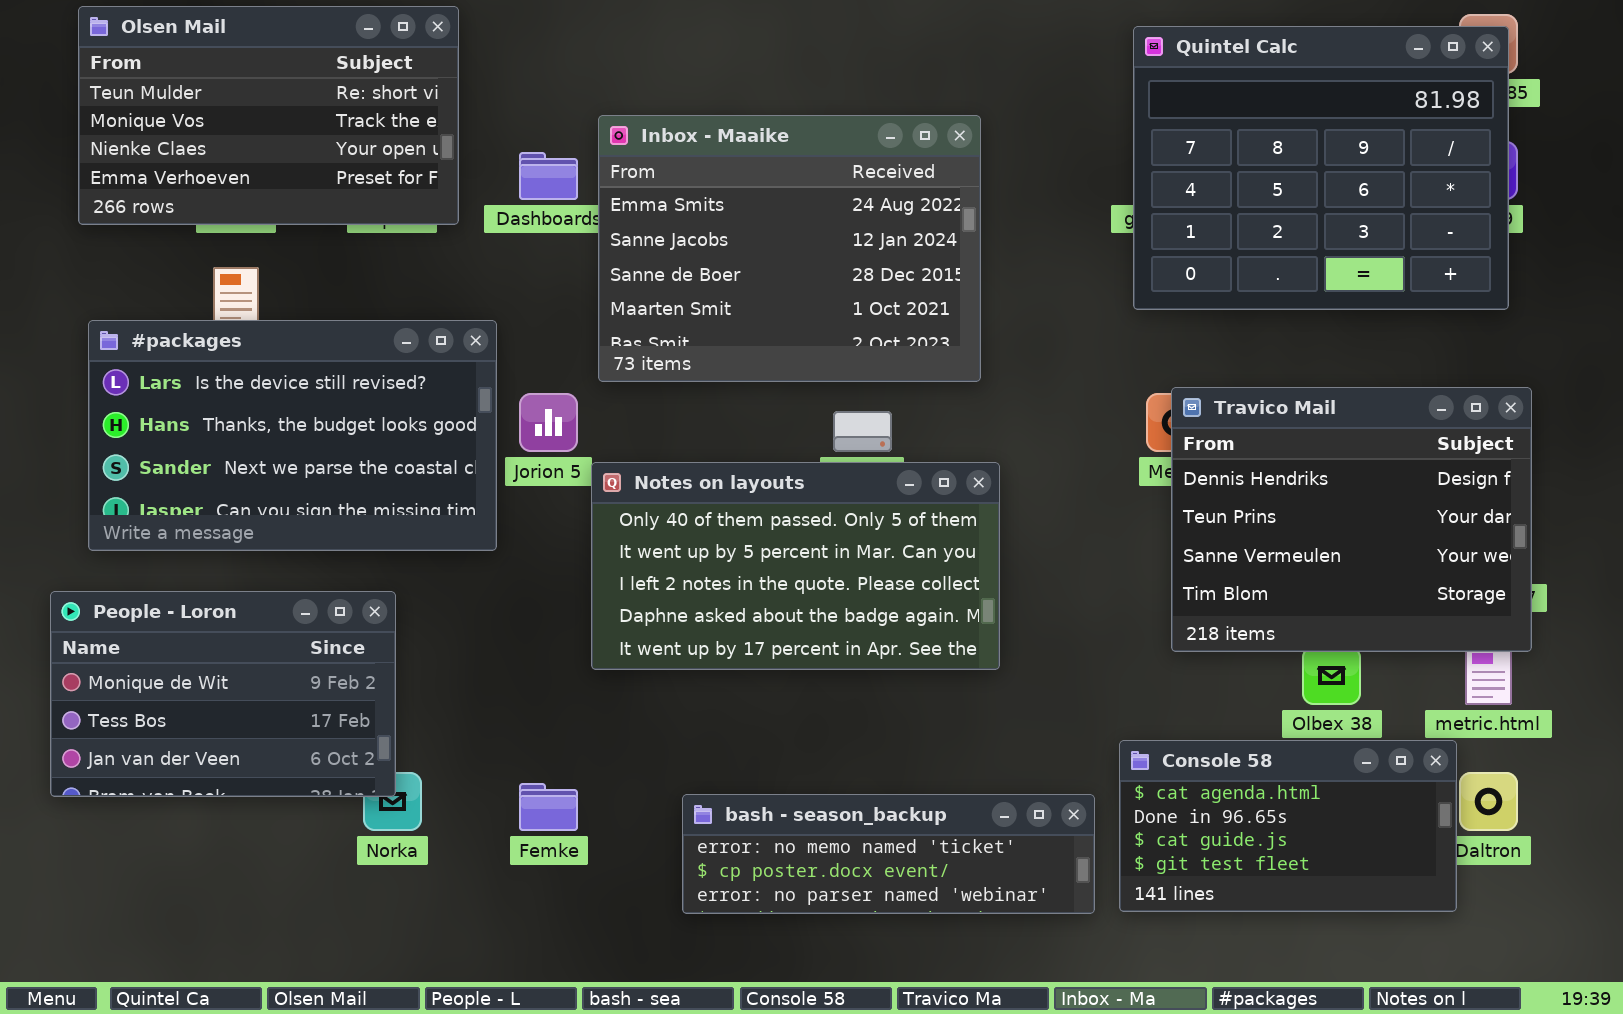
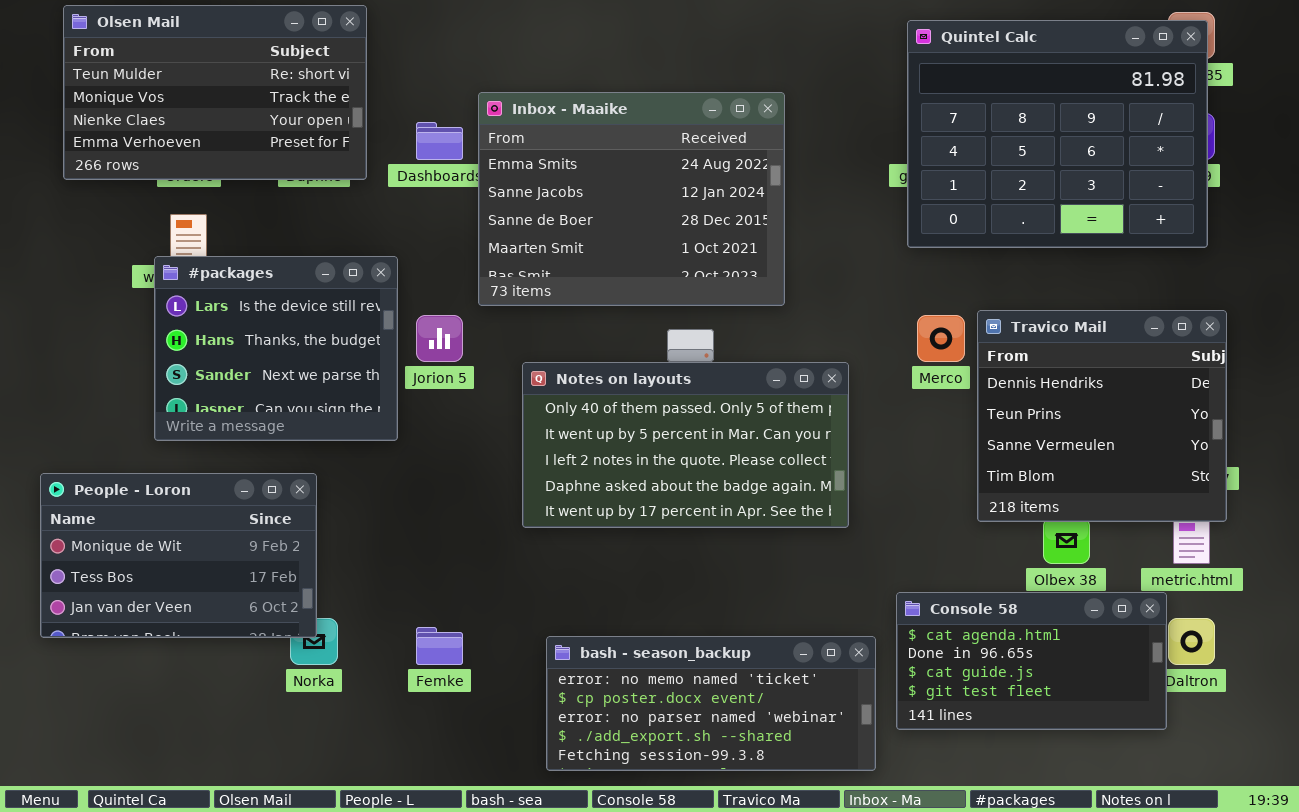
#packages: [88,320,497,551] -> [154,256,398,441], resized
Travico Mail: [1171,387,1532,652] -> [977,310,1227,522], resized
Notes on layouts: [591,462,1000,670] -> [522,362,849,528], moved
bash - season_backup: [682,794,1095,914] -> [546,636,876,771], resized

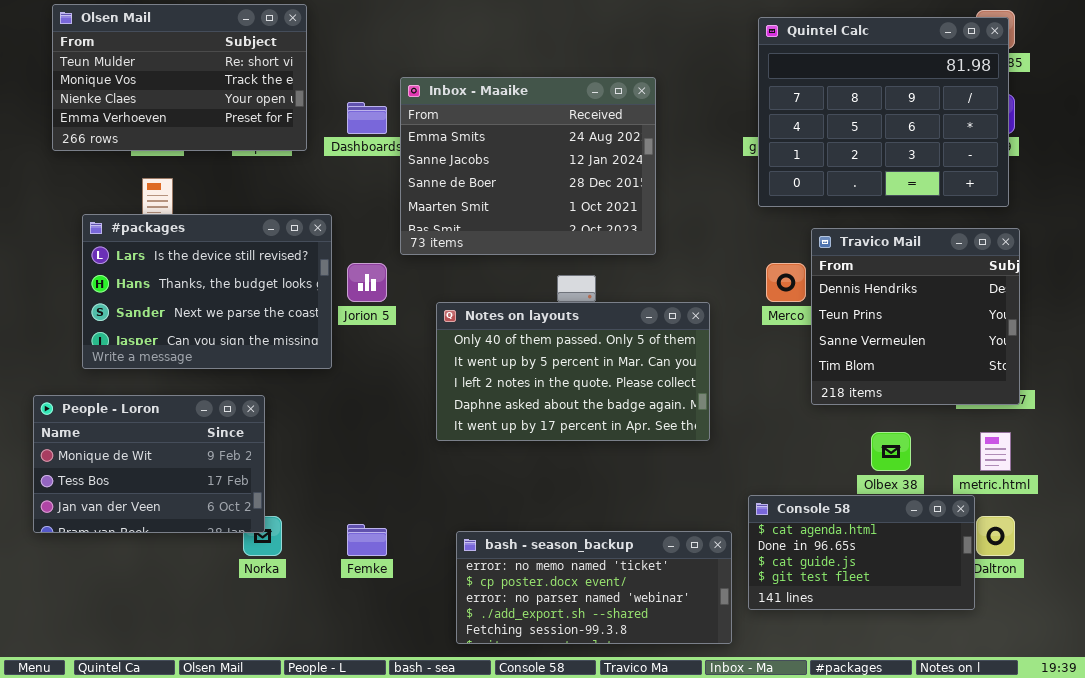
#packages: [154,256,398,441] -> [82,214,332,369], resized
Travico Mail: [977,310,1227,522] -> [811,228,1020,405], moved

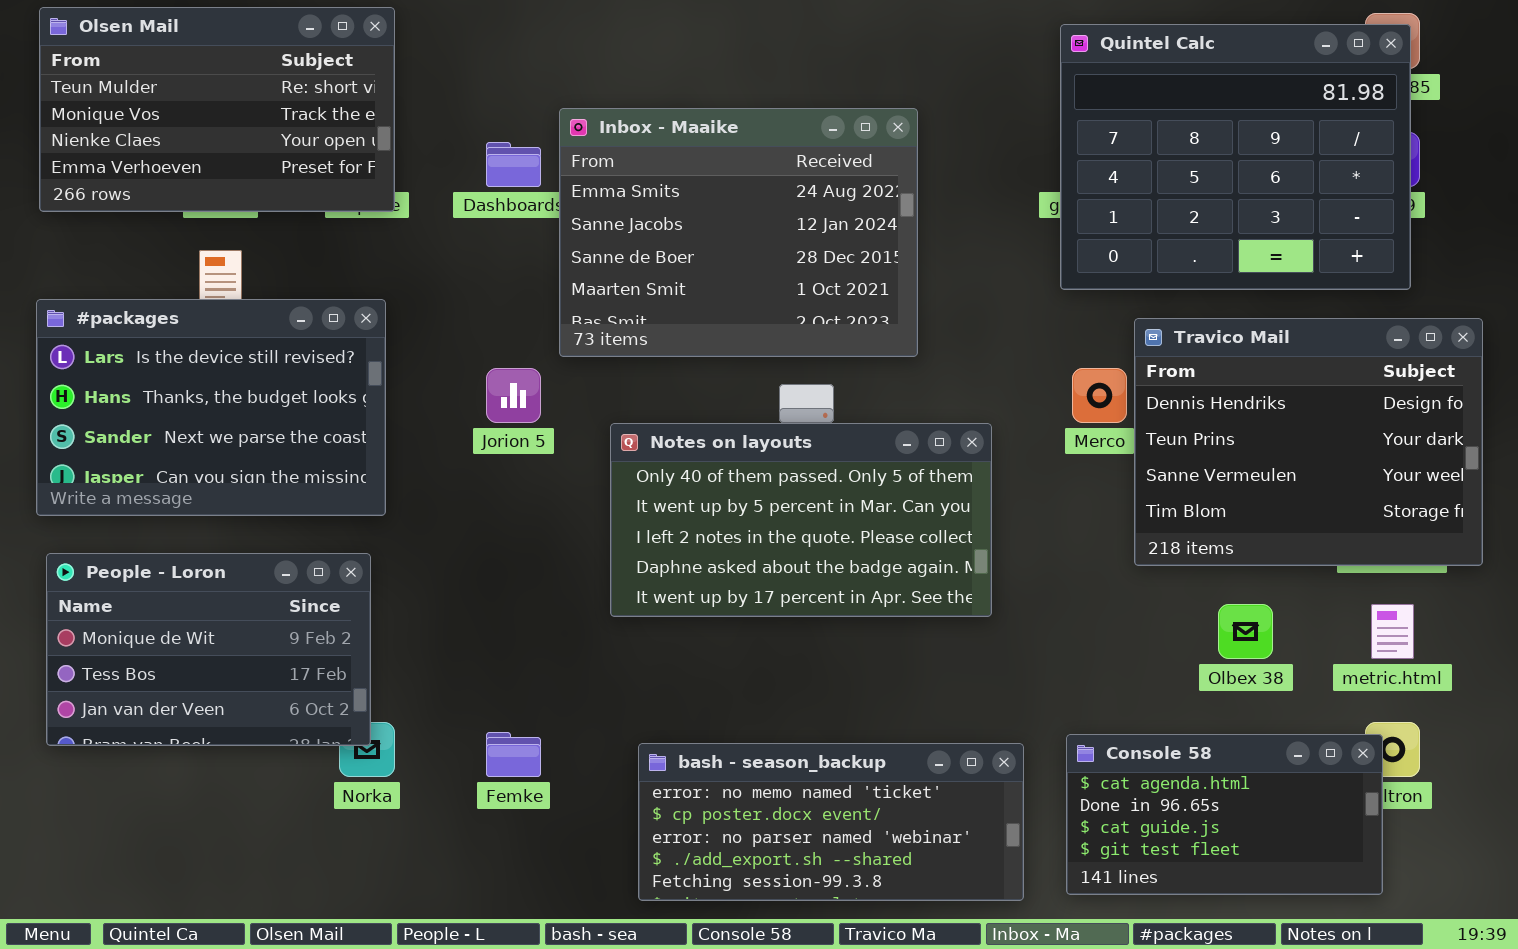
Olsen Mail: [52,4,307,151] -> [39,7,395,212], moved
#packages: [82,214,332,369] -> [36,299,386,516], moved
Travico Mail: [811,228,1020,405] -> [1134,318,1483,566], resized
Console 58: [748,495,975,610] -> [1066,734,1383,895], moved

